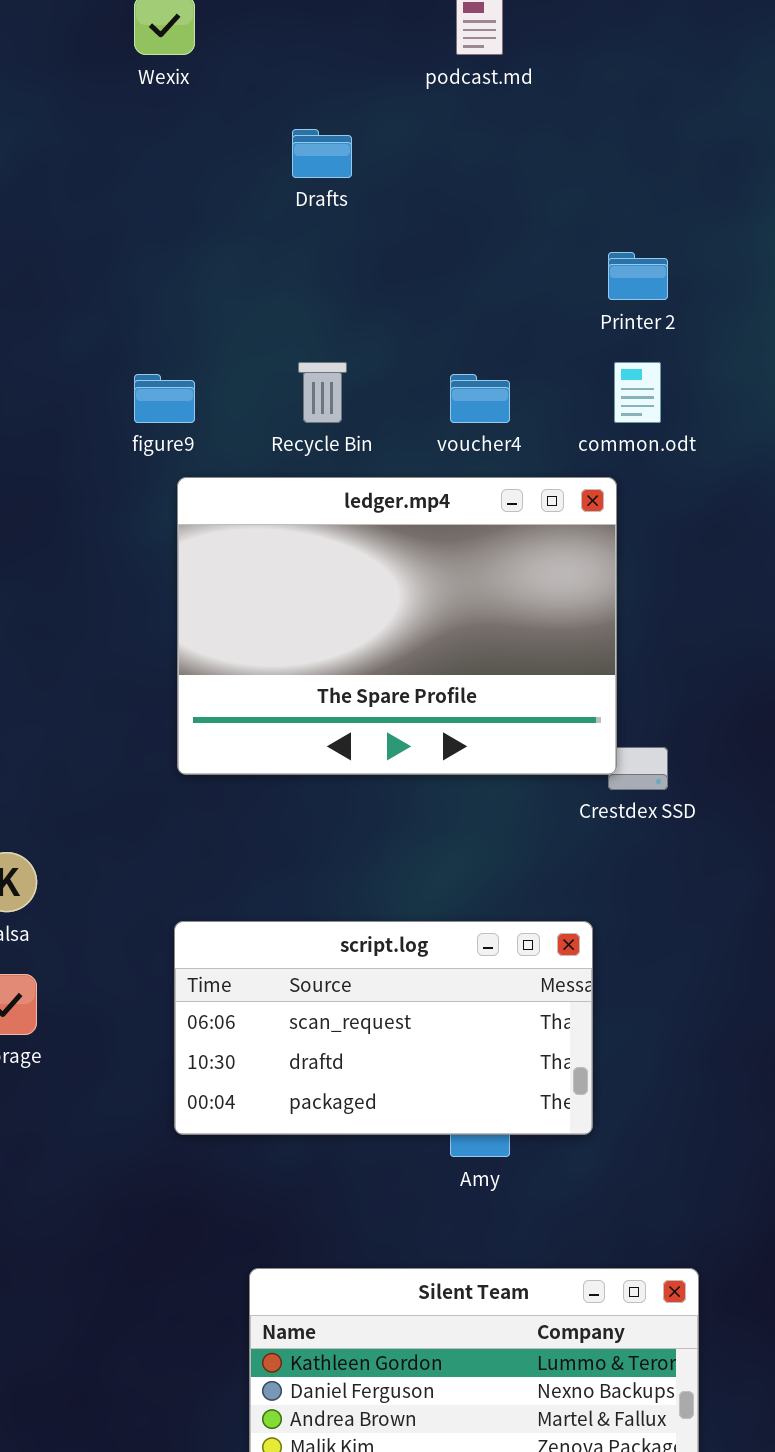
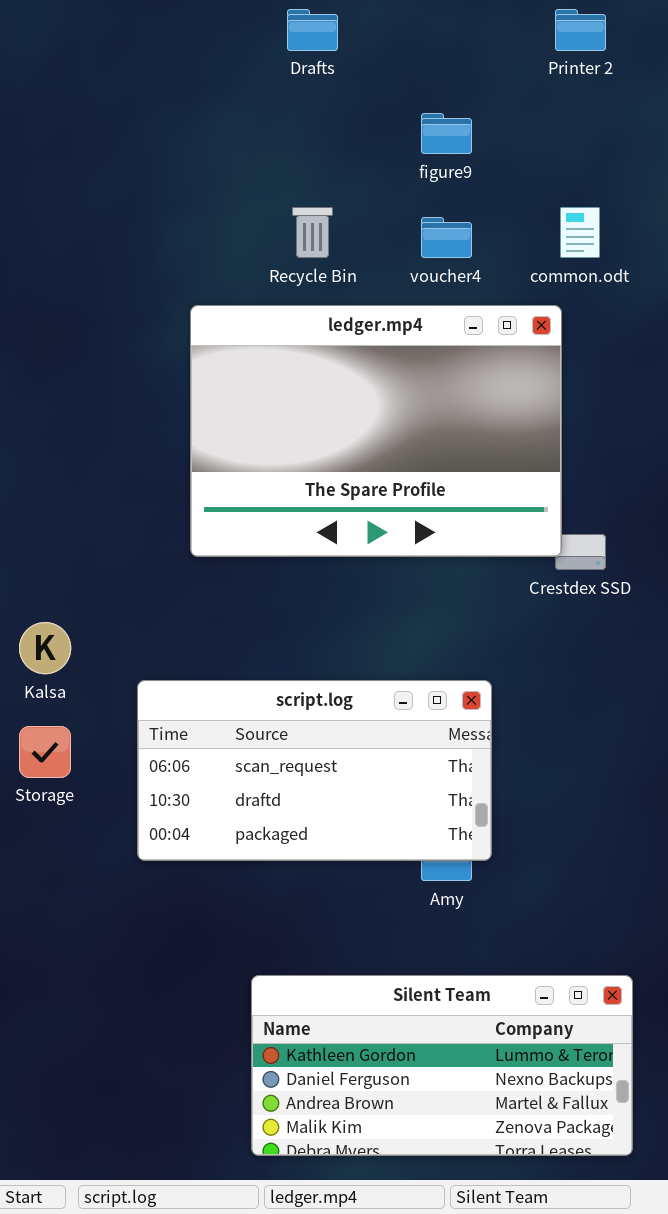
Printer 2: [608,252,668,300] -> [555,9,606,51], moved
figure9: [134,374,195,423] -> [421,113,472,154], moved
script.log: [174,921,593,1135] -> [137,680,492,861], moved

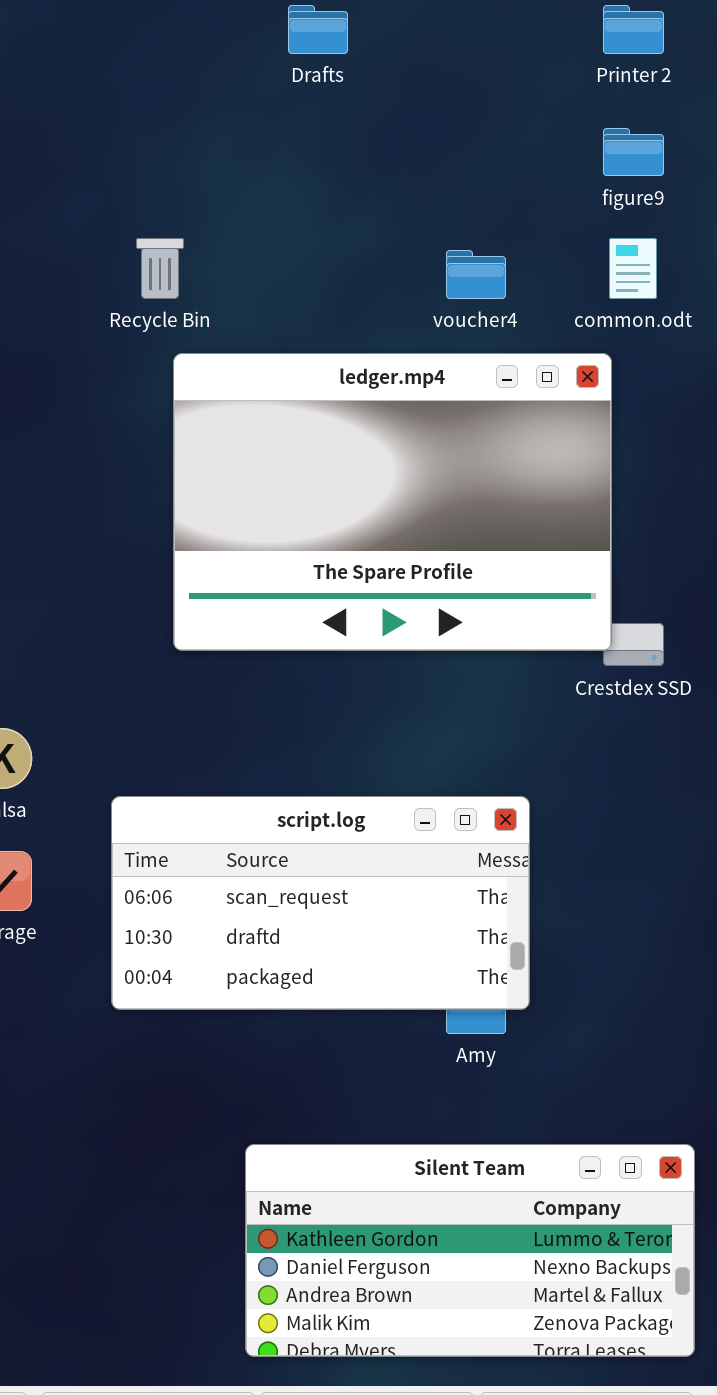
figure9: [421,113,472,154] -> [603,128,664,176], moved
Recycle Bin: [292,207,333,258] -> [136,238,184,299], moved

